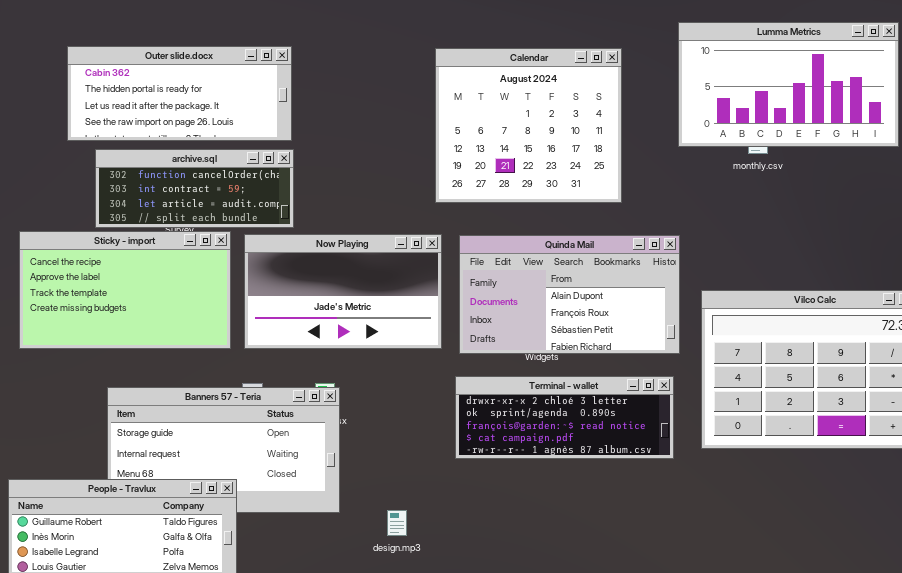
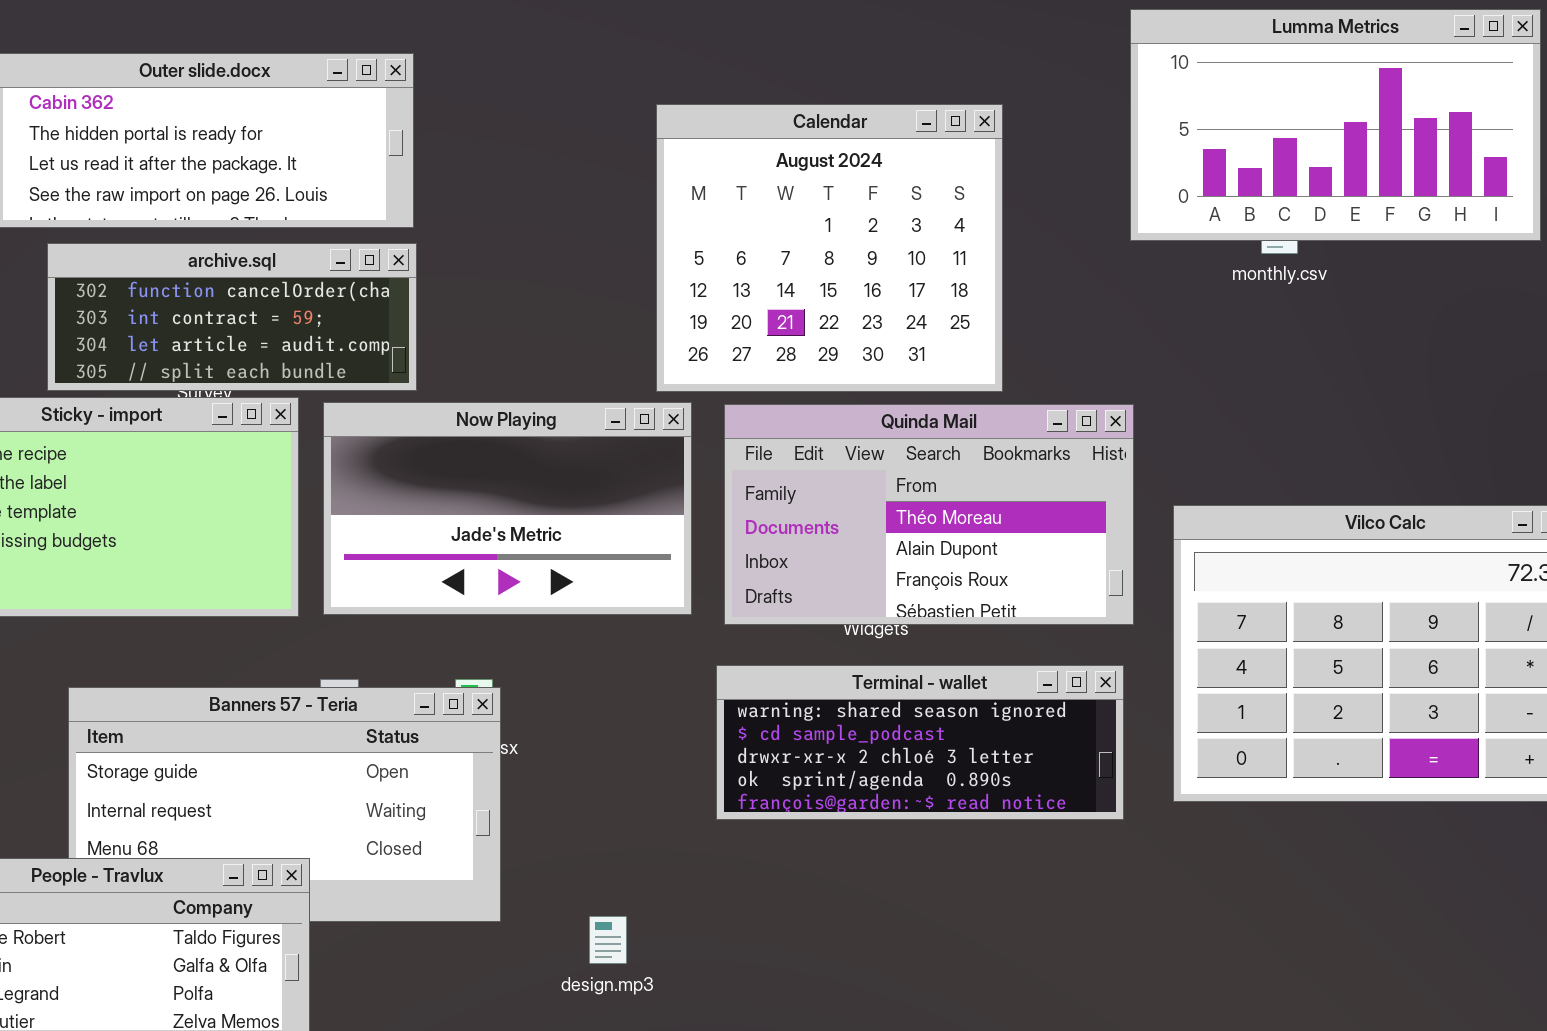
Calendar: [435,48,622,203] -> [656,104,1003,392], moved
Quinda Mail: [459,235,680,354] -> [724,404,1134,625], scrolled up 1 row
Terminal - wallet: [455,376,674,459] -> [716,665,1124,820], scrolled up 2 rows

